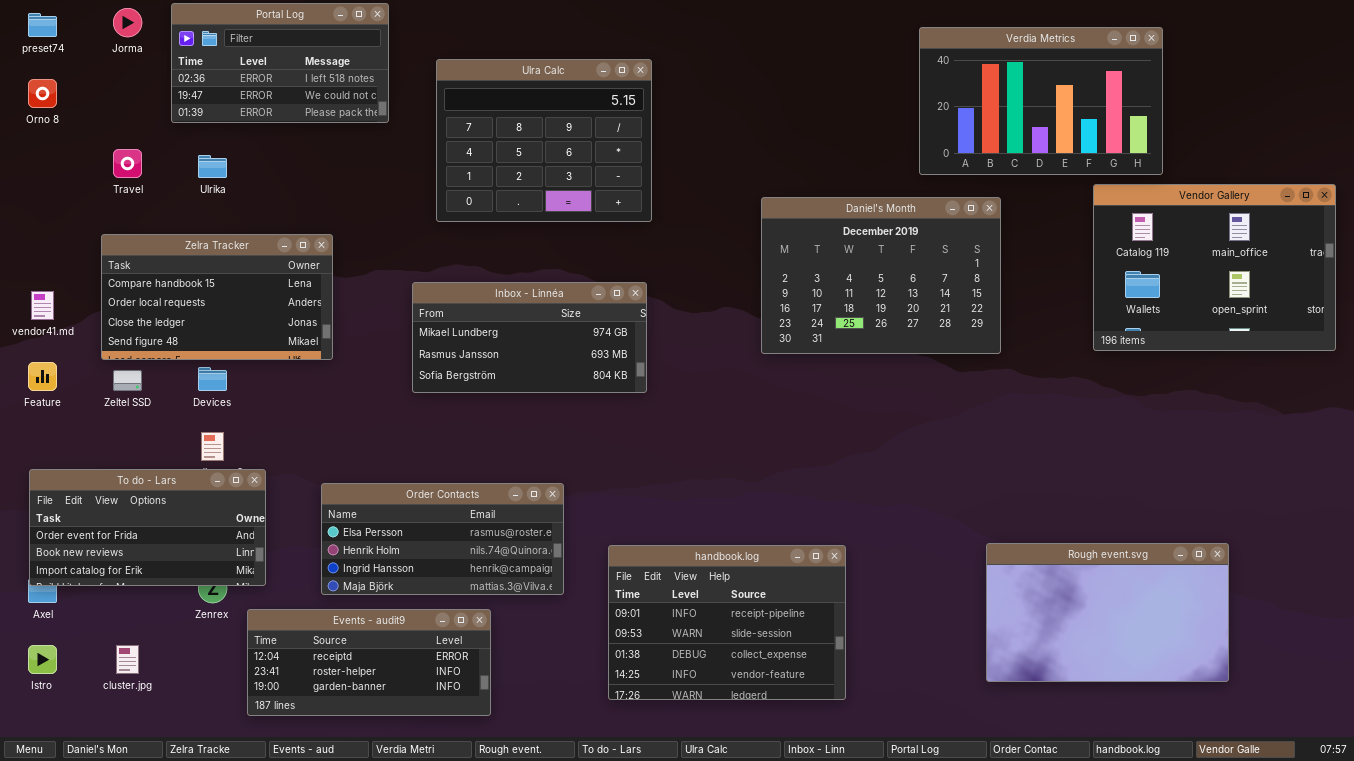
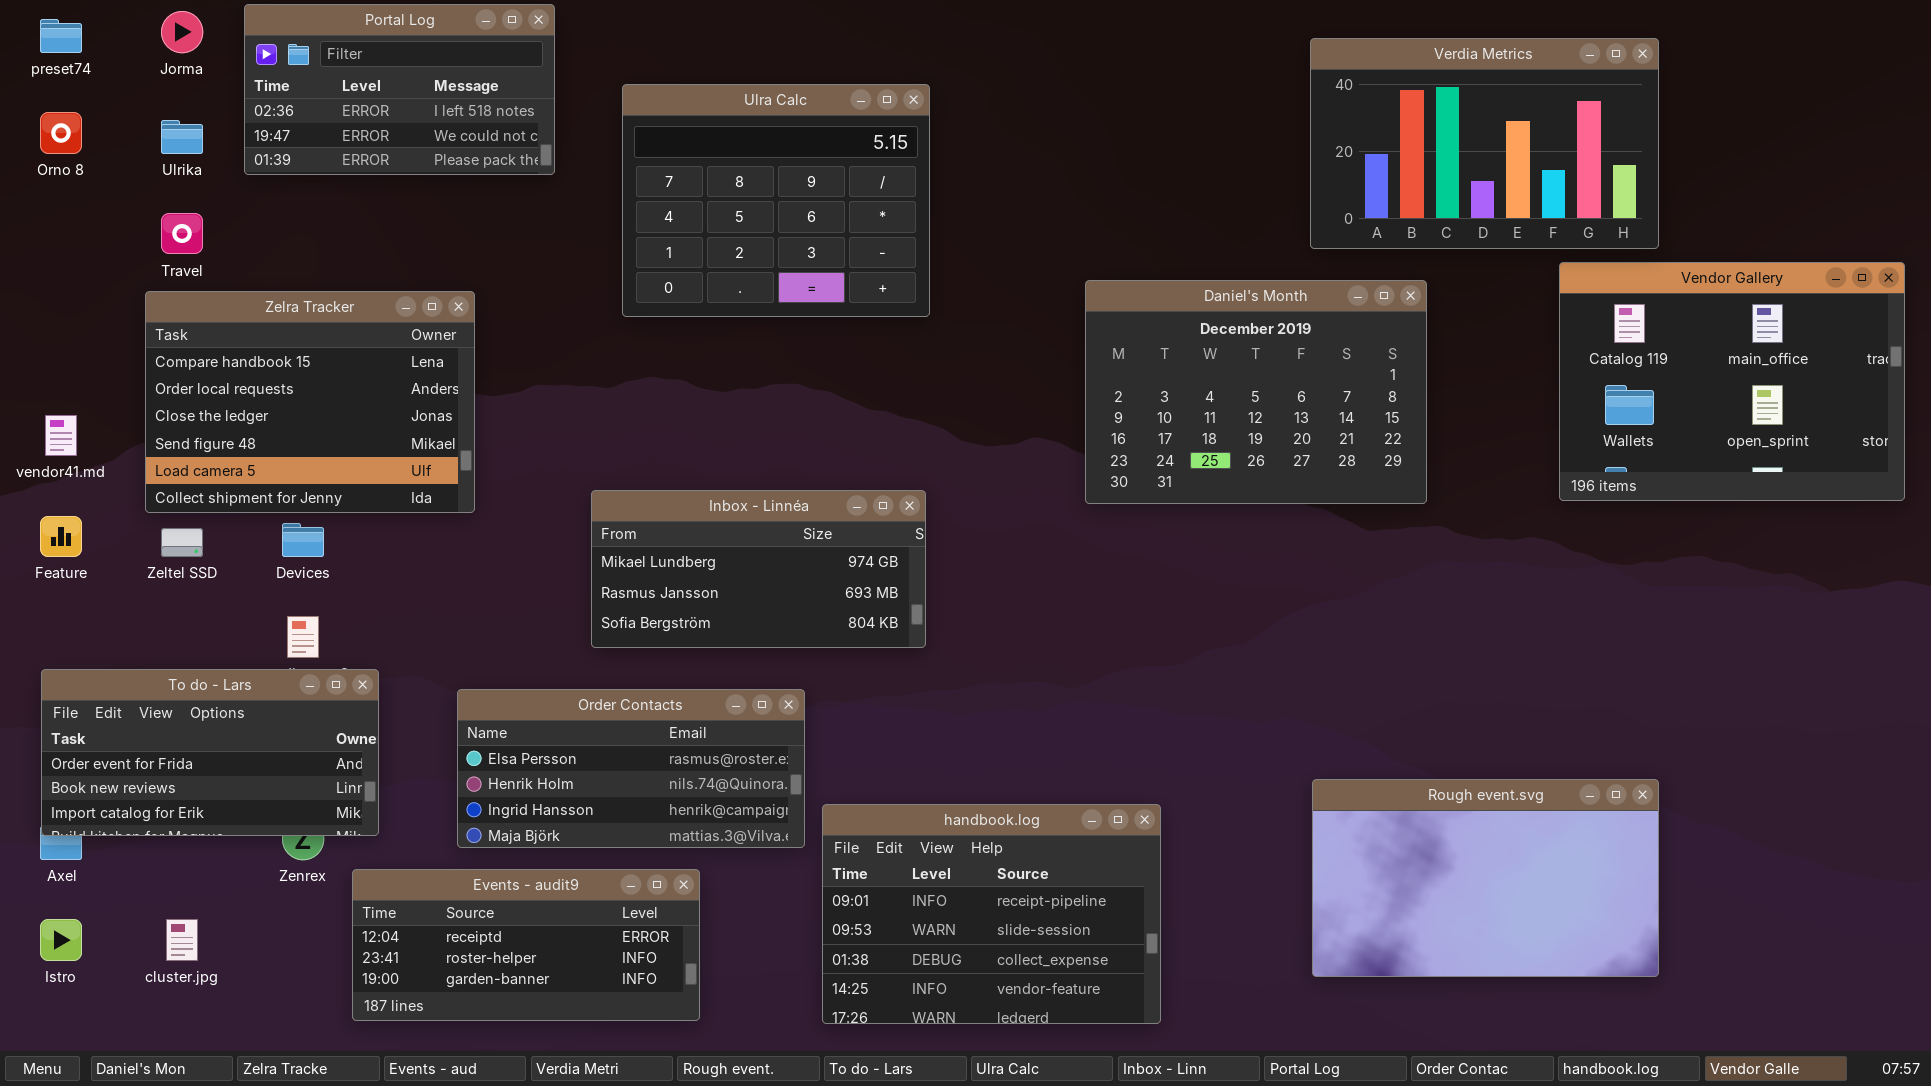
Ulrika: [198,155,227,178] -> [161,120,203,154], moved
Zelra Tracker: [101,234,333,360] -> [145,291,475,513], resized
Inbox - Linnéa: [412,282,647,393] -> [591,490,926,648], moved
Rough event.svg: [986,543,1229,682] -> [1312,779,1659,977], moved
handbook.log: [608,545,846,700] -> [822,804,1161,1024], moved

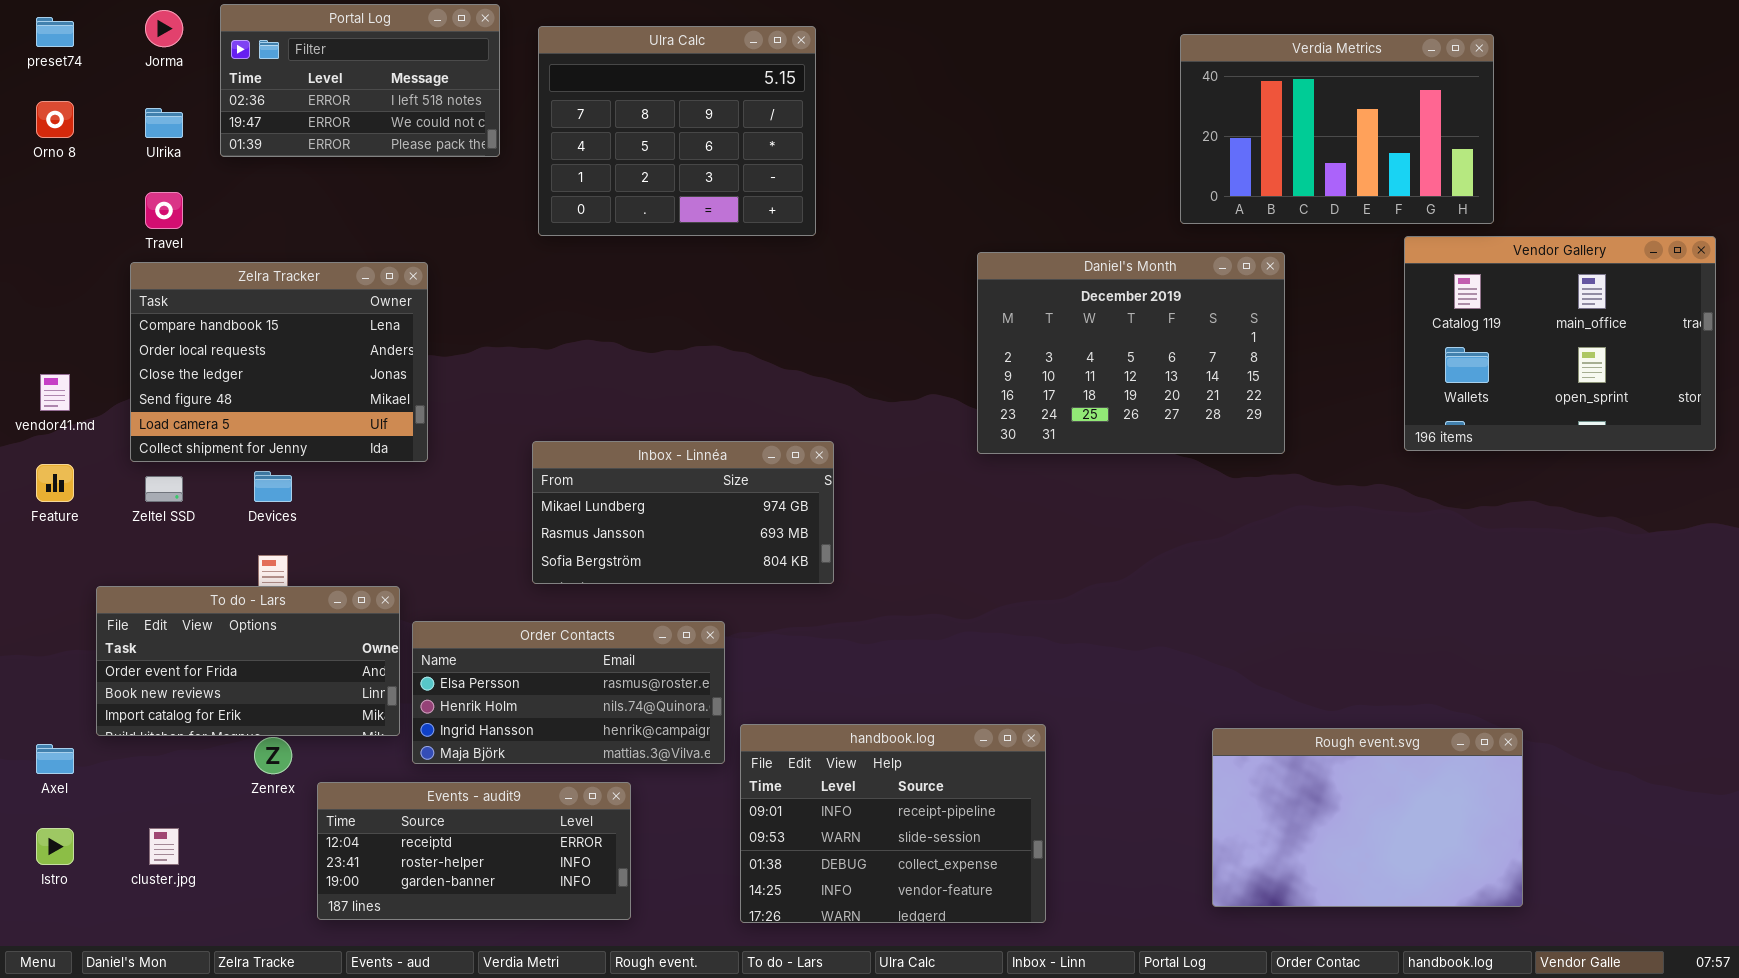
Ulra Calc: [622,84,930,317] -> [538,26,816,236], moved
To do - Lars: [41,669,379,836] -> [96,586,400,736], moved
Rough event.svg: [1312,779,1659,977] -> [1212,728,1523,907], moved

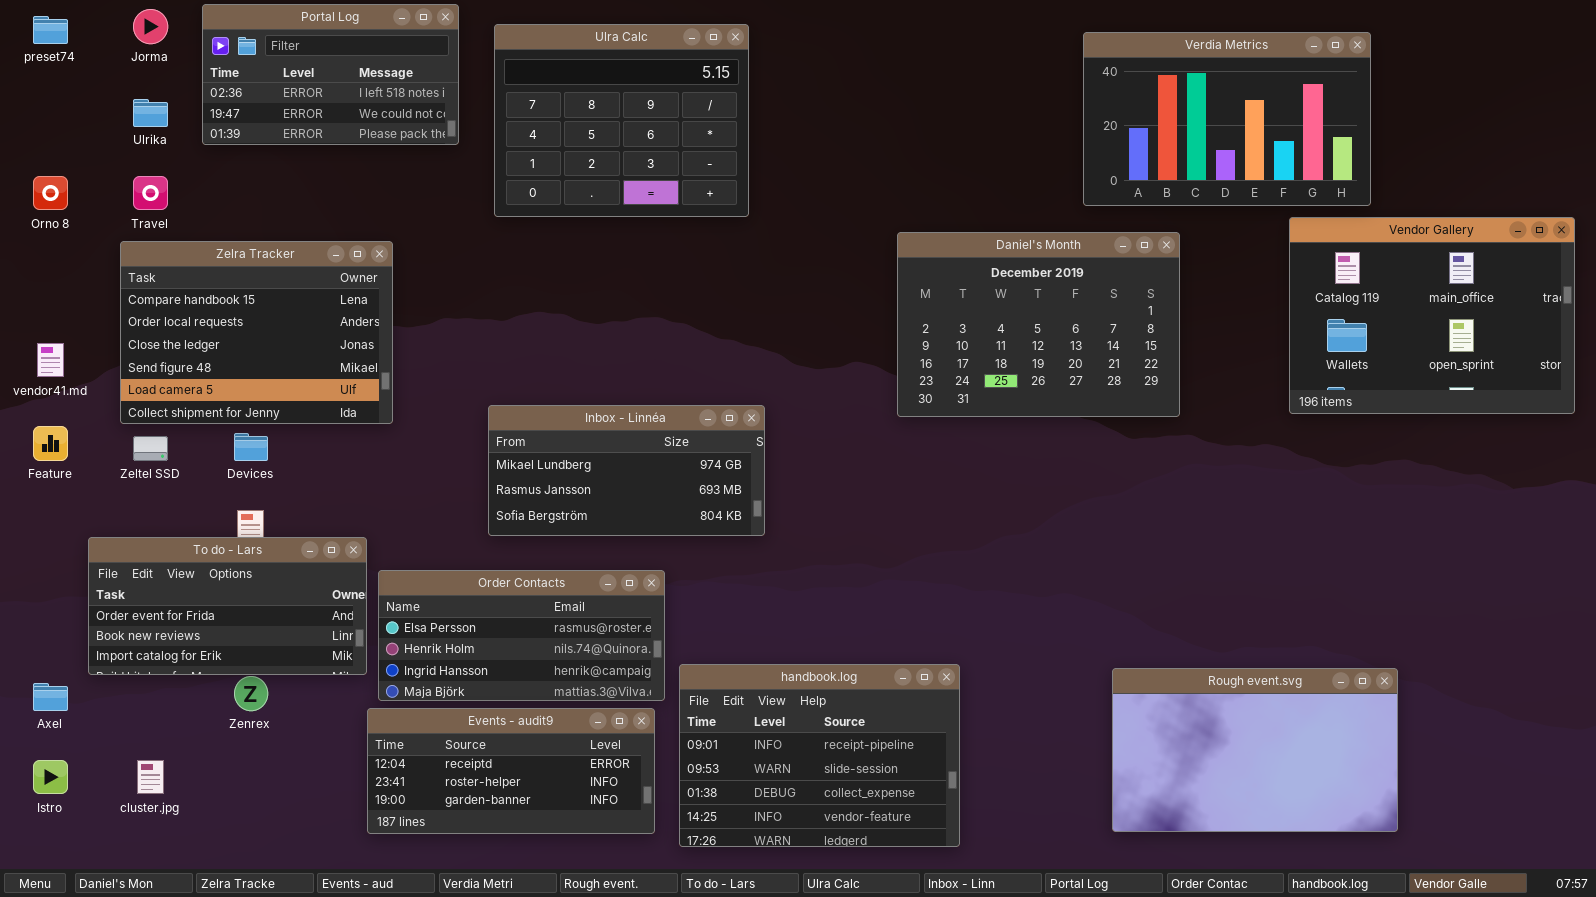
Orno 8: [36,101,74,138] -> [33,176,68,210], moved
Events - audit9: [317,782,631,920] -> [367,708,655,834], moved

